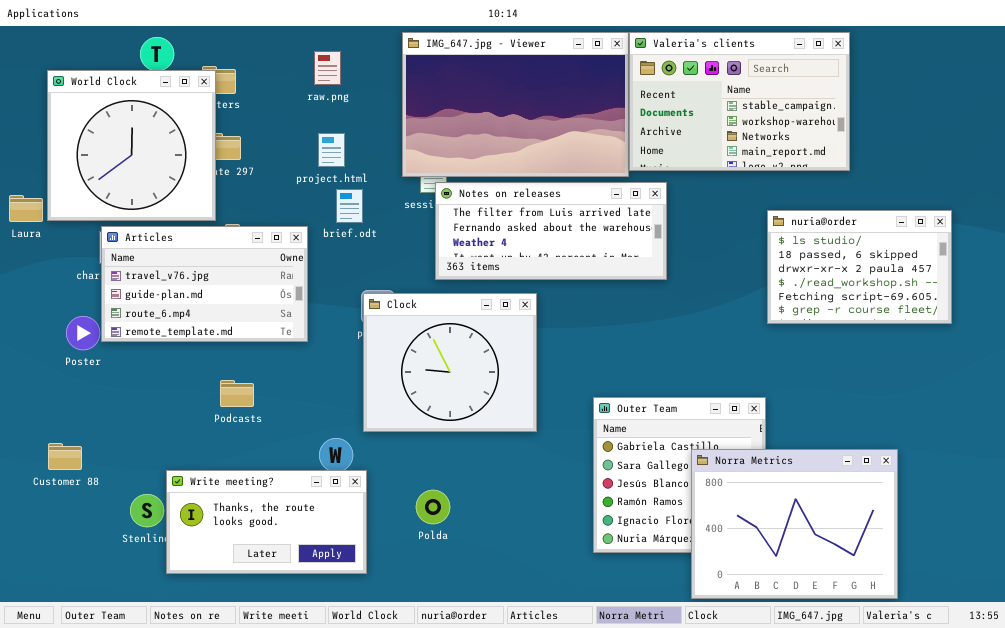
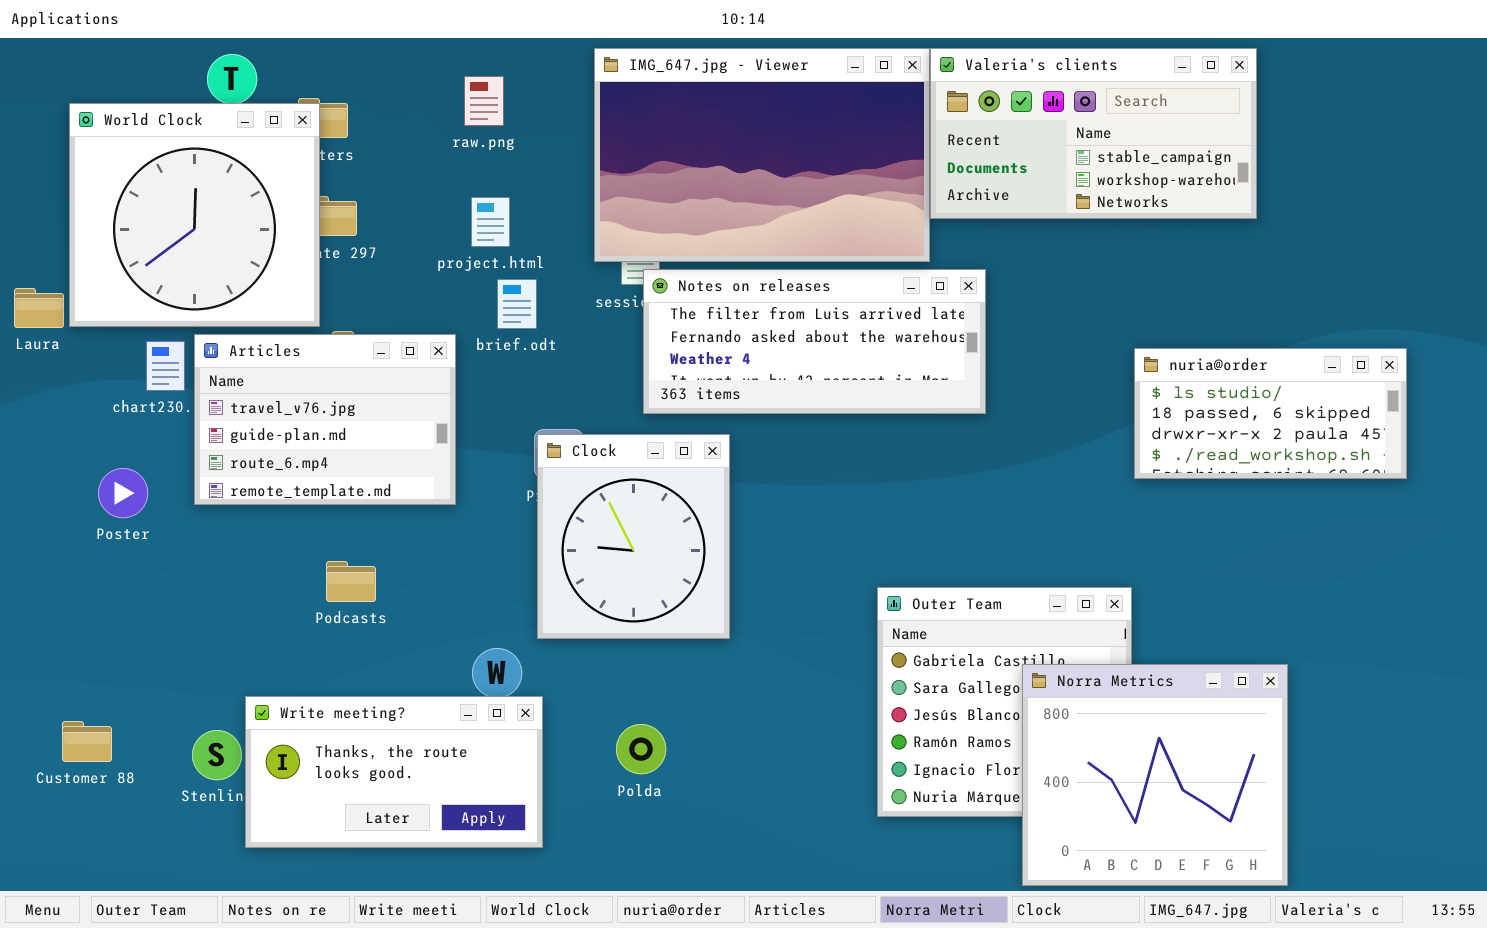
Valeria's clients: [629,32,850,171] -> [930,48,1257,219], resized
nuria@order: [767,210,952,324] -> [1134,348,1407,479], resized
Articles: [101,226,308,342] -> [194,334,456,505], resized
Clock: [363,293,537,432] -> [537,434,730,639], resized
Customer 88: [48,443,82,470] -> [62,721,112,762], moved
Norra Metrics: [691,449,898,599] -> [1022,664,1288,886], resized

